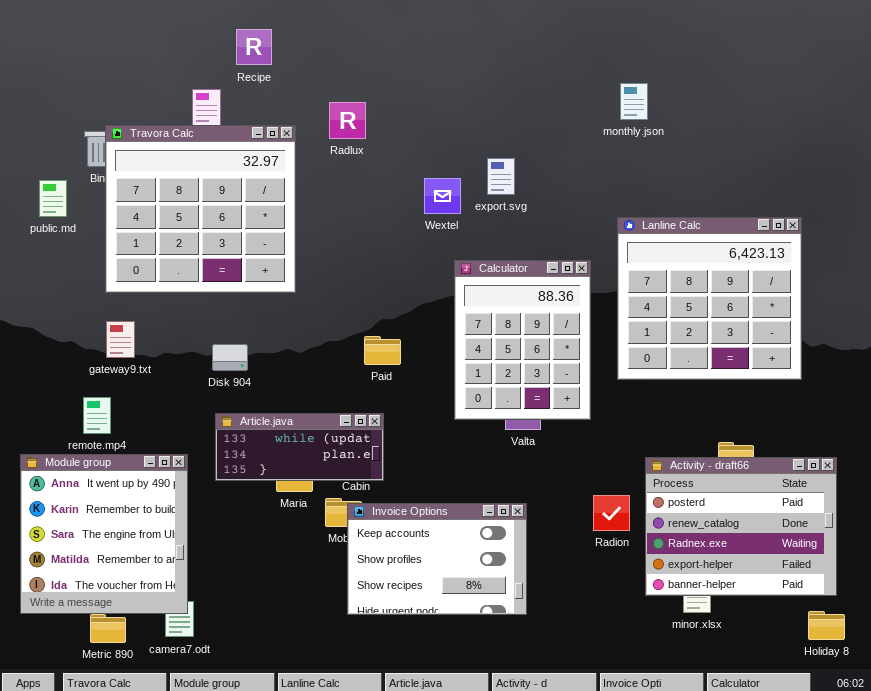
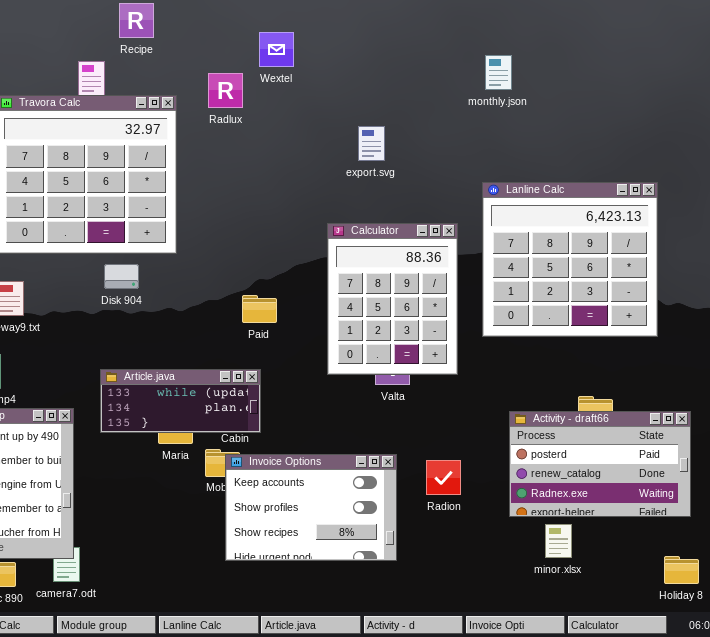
Wextel: [424,178,461,214] -> [259,32,294,67], moved
Disk 904: [212,344,248,371] -> [104,264,139,289], moved
Activity - draft66: [645,457,837,596] -> [509,411,691,517], resized
Radion: [593,495,630,531] -> [426,460,461,495], moved

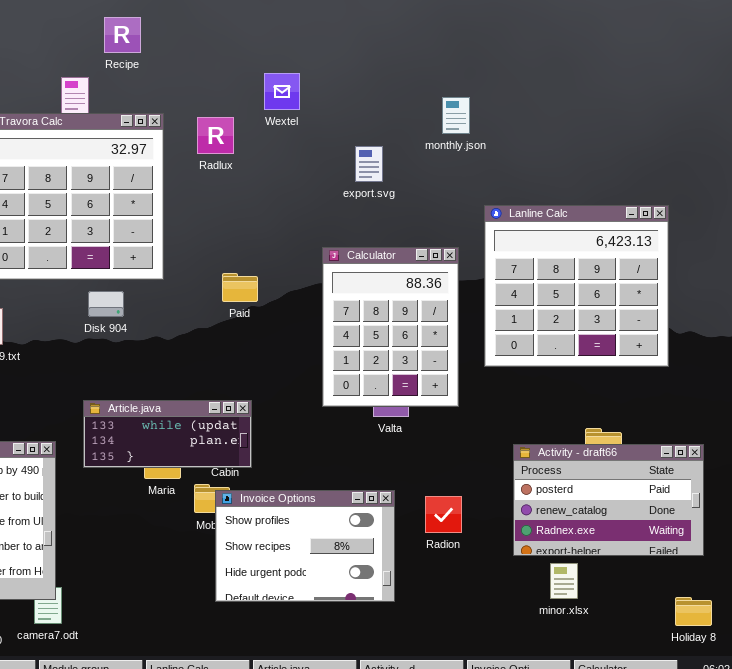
Wextel: [259,32,294,67] -> [264,73,300,110], moved
monthly.json: [485,55,512,90] -> [442,97,470,134], moved
Radlux: [208,73,243,108] -> [197,117,234,154], moved
Paid: [242,295,277,323] -> [222,273,258,302], moved
Invoice Options: [225,454,397,561] -> [215,490,395,602], scrolled down 1 row

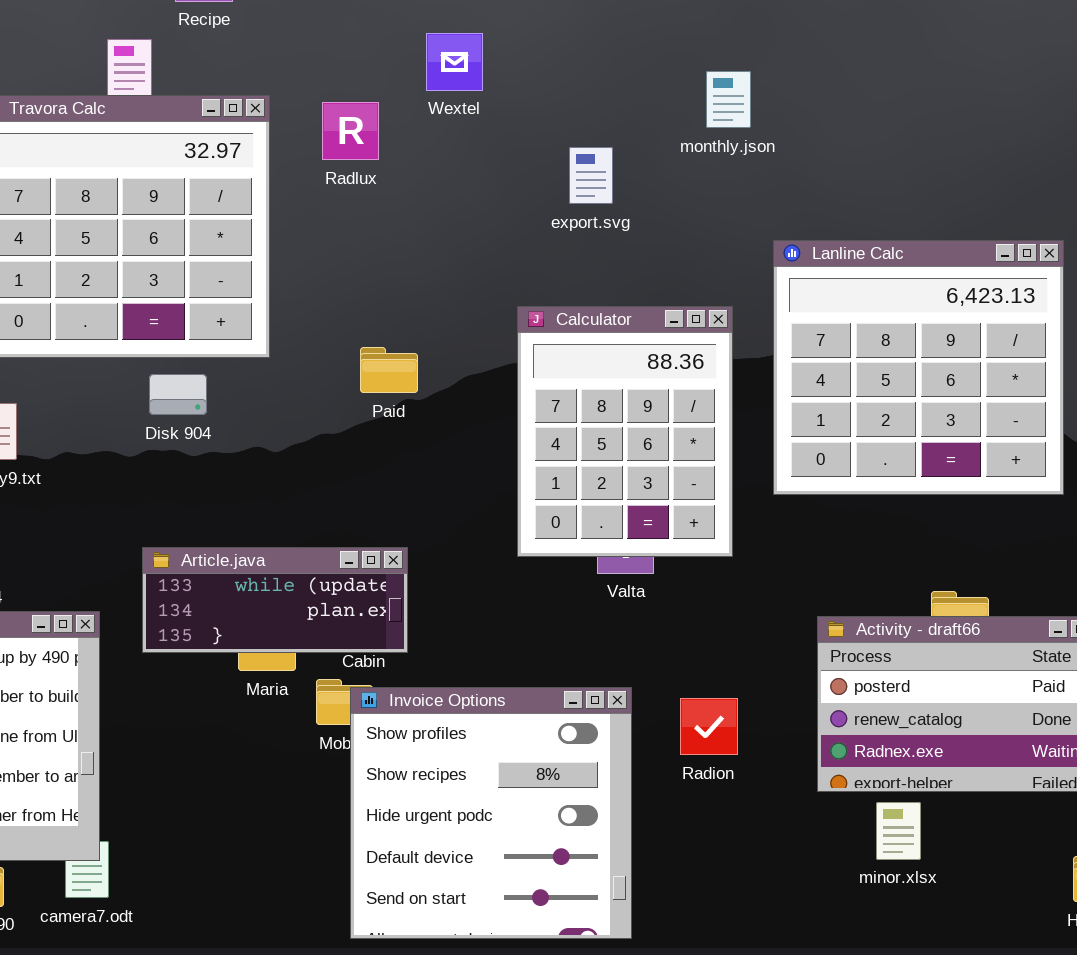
Invoice Options: [215,490,395,602] -> [350,687,632,939], resized

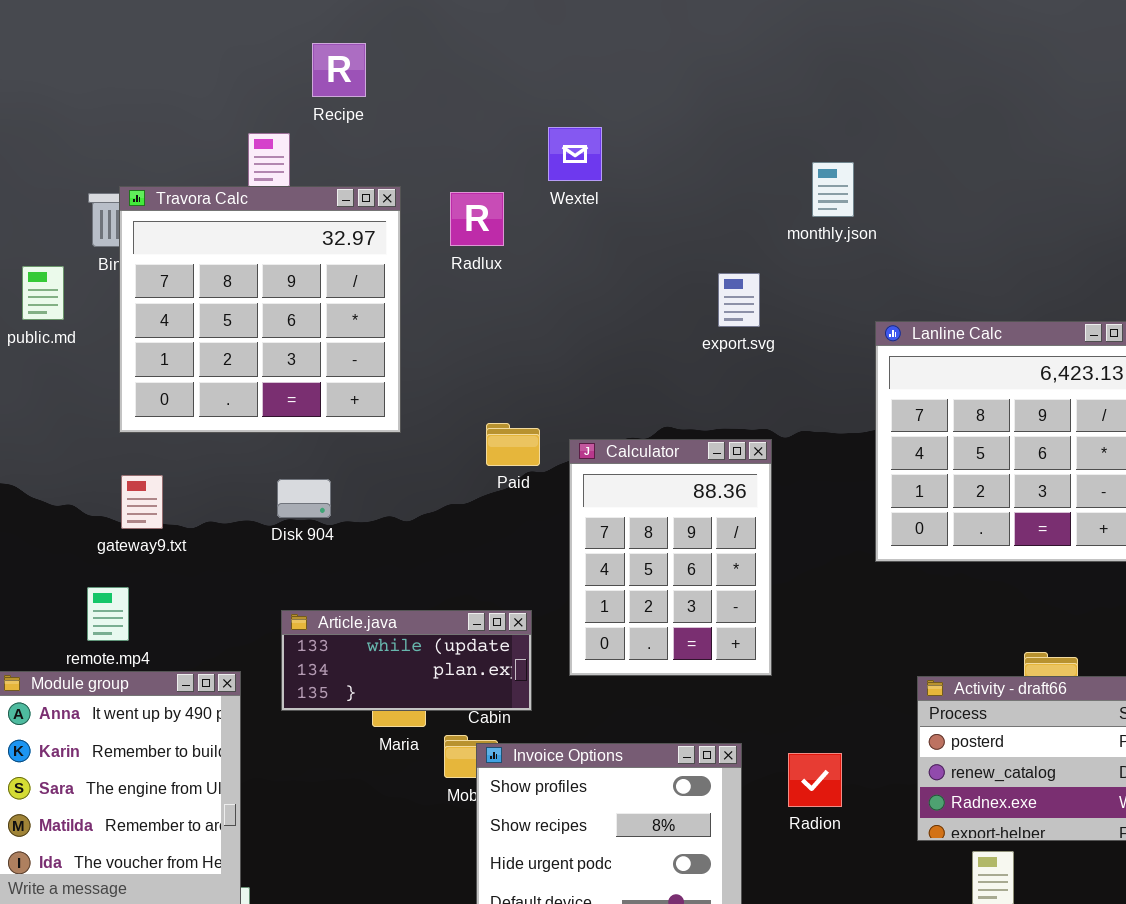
export.svg: [569,147,613,204] -> [718,273,760,327], moved
Calculator: [517,306,733,557] -> [569,439,772,676], moved
Disk 904: [149,374,207,415] -> [277,479,331,518], moved

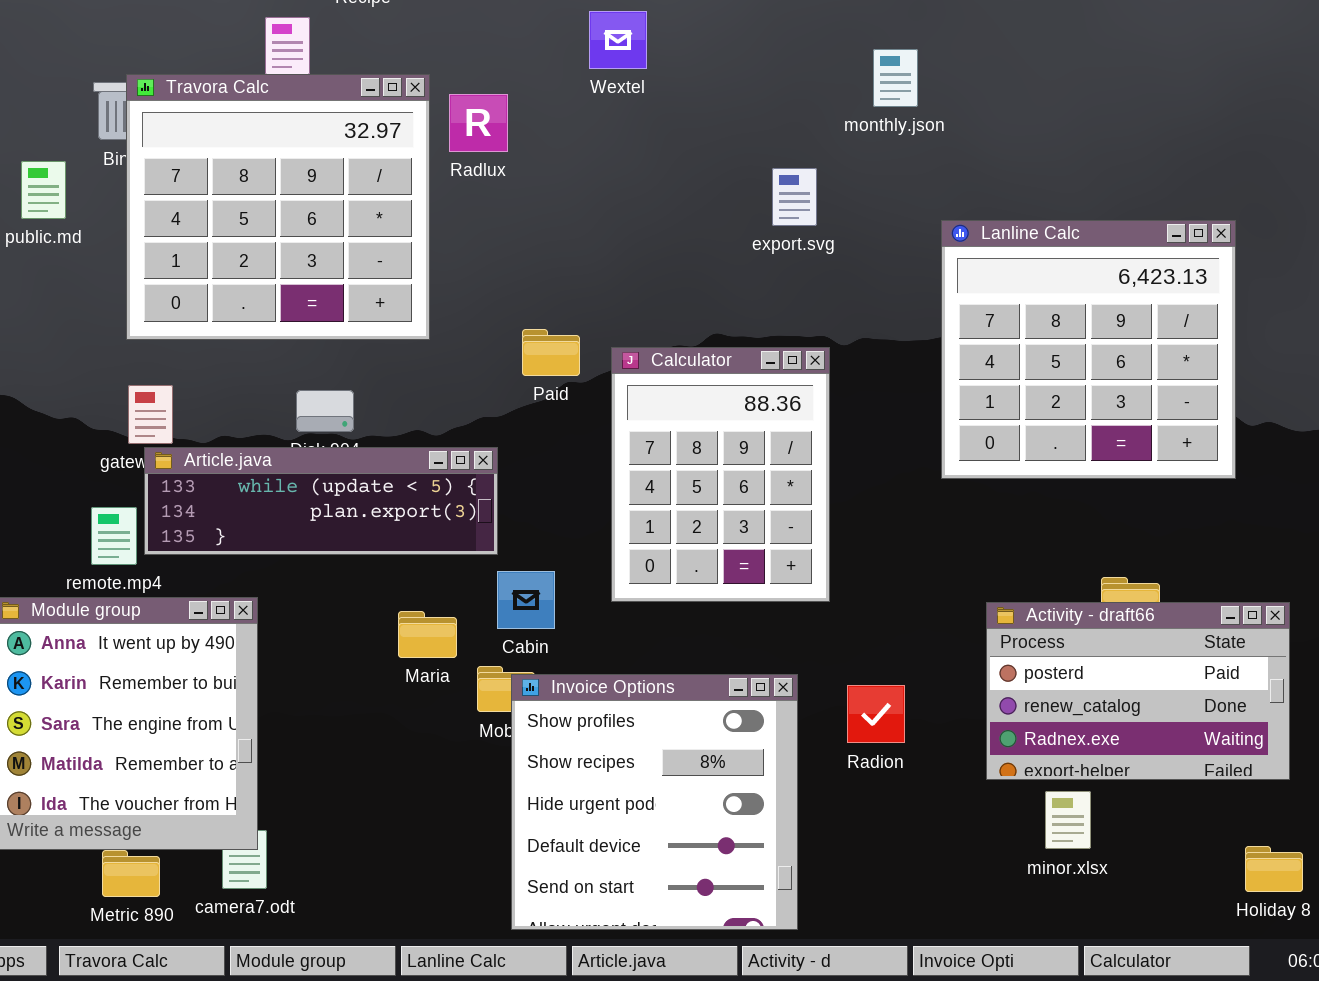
Radlux: [450,192,504,246] -> [449,94,508,152], moved
Article.java: [281,610,532,711] -> [144,447,498,555], moved, resized

